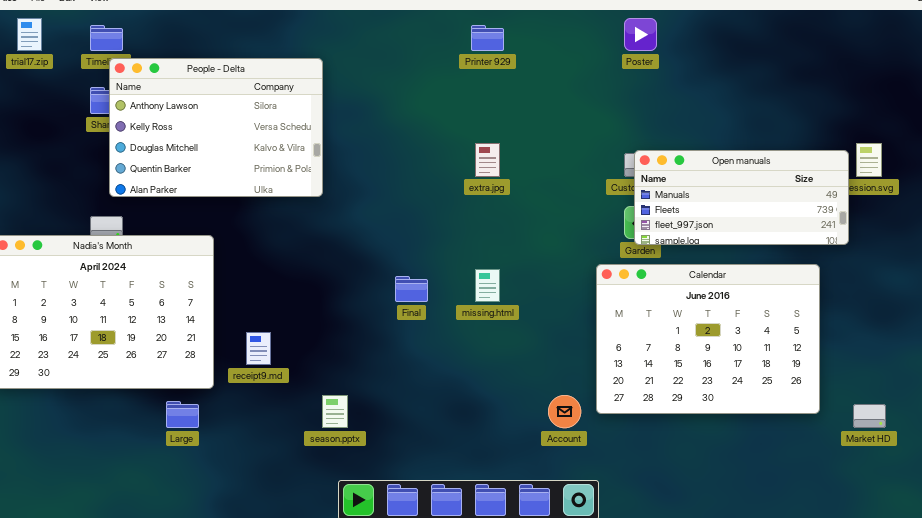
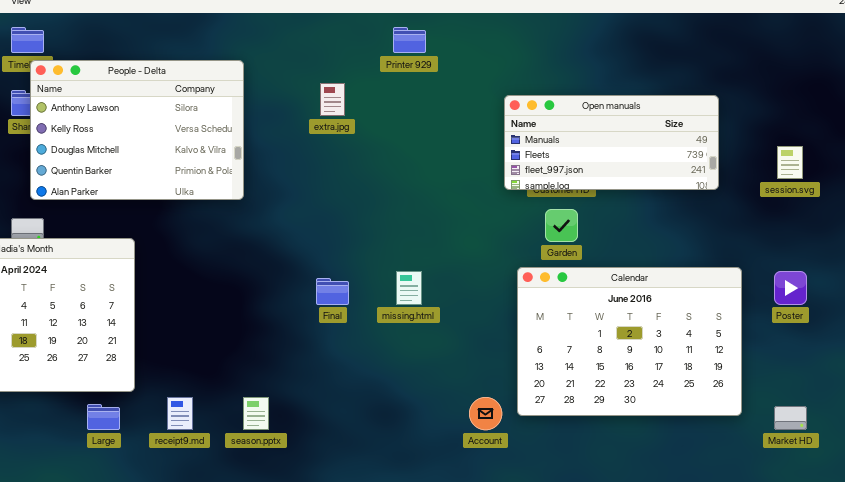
Poster: [624,18,657,51] -> [774,271,807,305], moved
extra.jpg: [475,143,500,177] -> [320,83,345,116], moved
Open manuals: [634,150,849,245] -> [504,95,719,190], moved
receipt9.md: [246,332,271,365] -> [167,397,193,430], moved

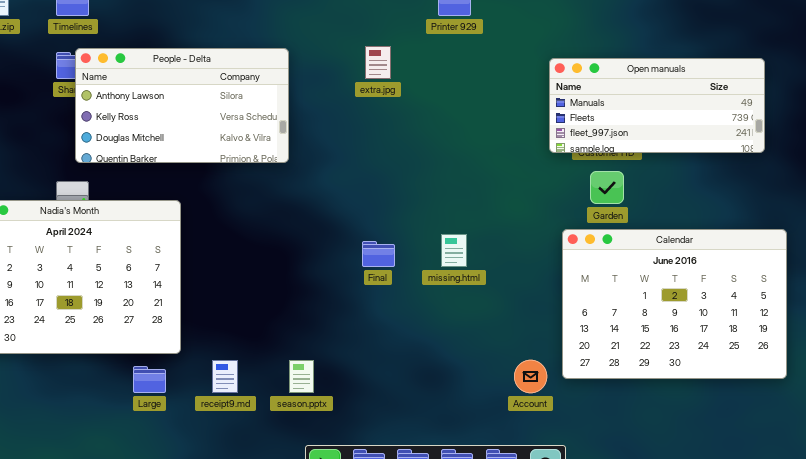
People - Delta: [30,60,244,200] -> [75,48,289,163], resized

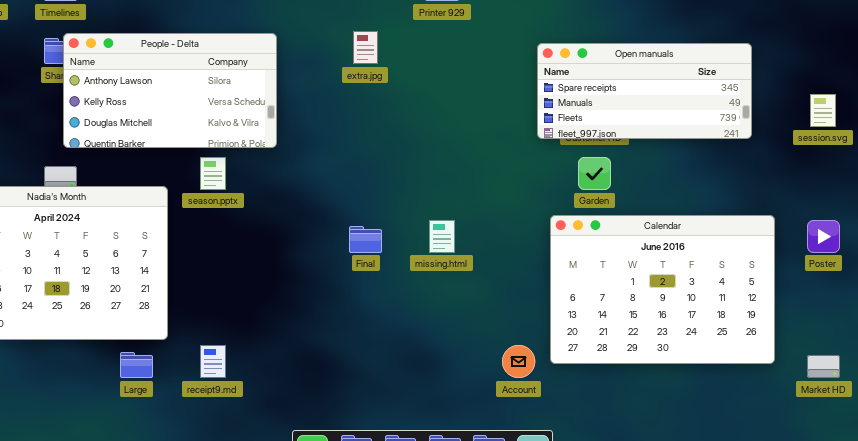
Open manuals: [549,58,765,153] -> [537,43,752,139], scrolled up 1 row
season.pptx: [289,360,314,393] -> [200,157,226,190], moved

